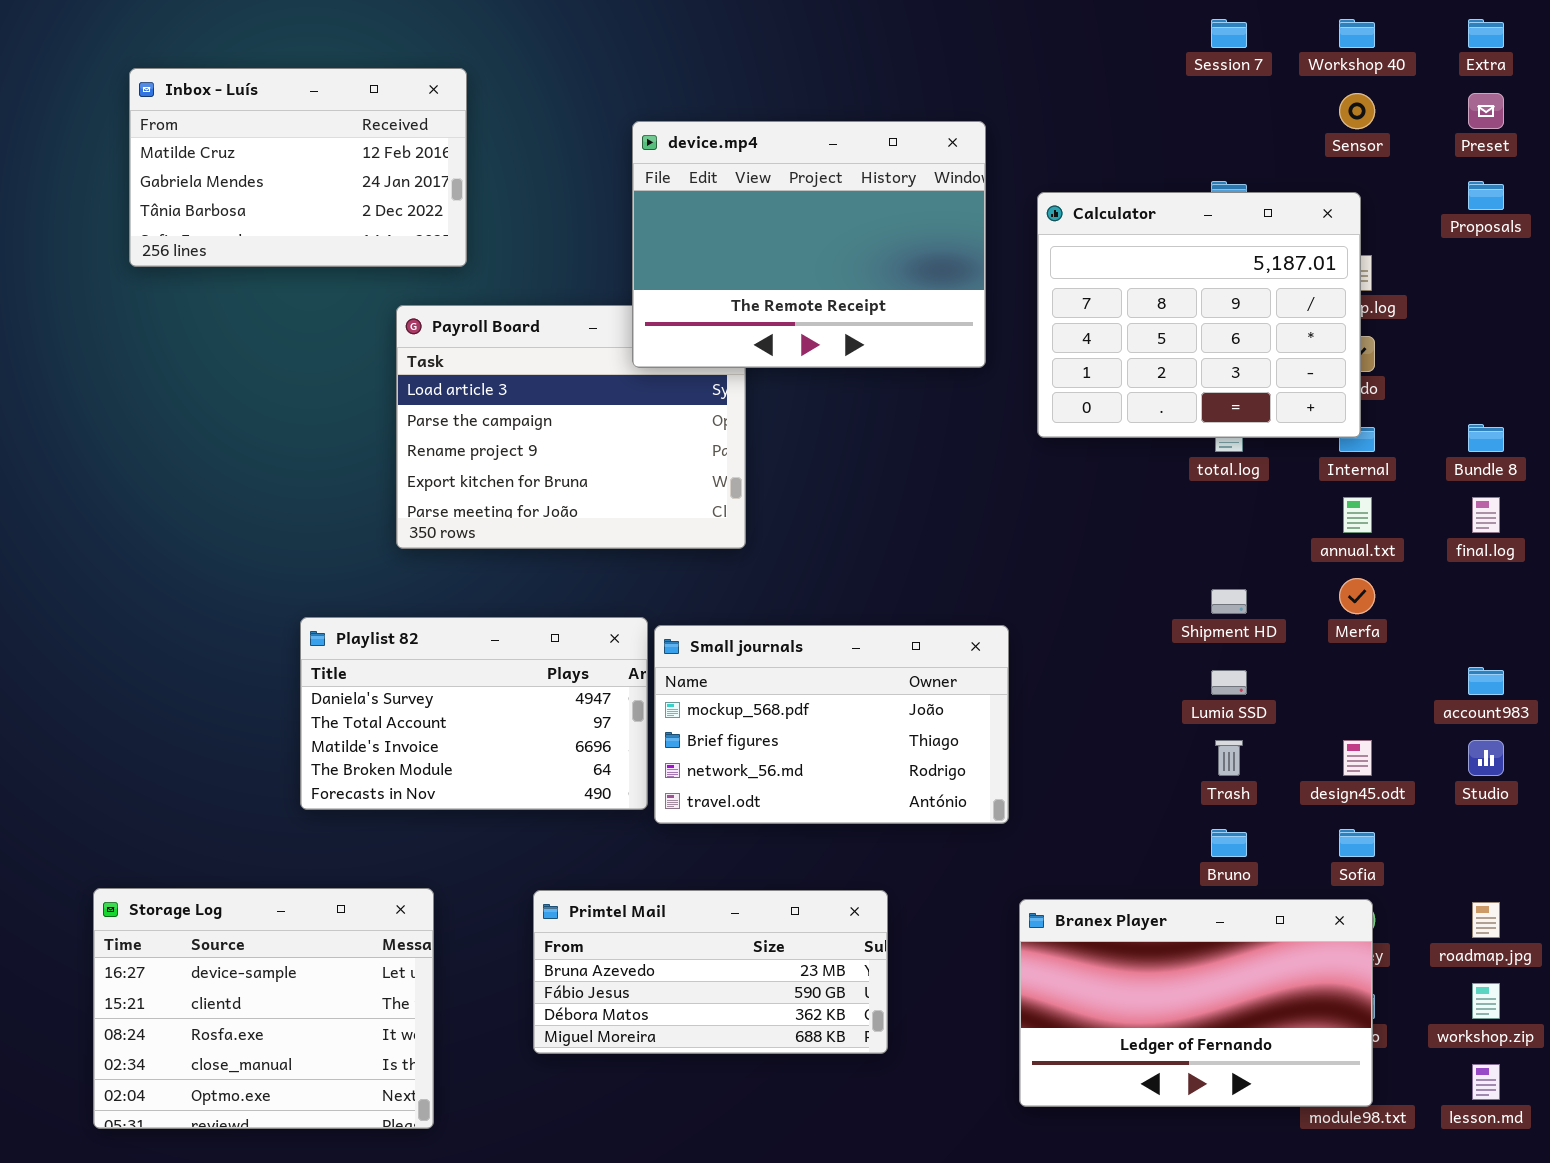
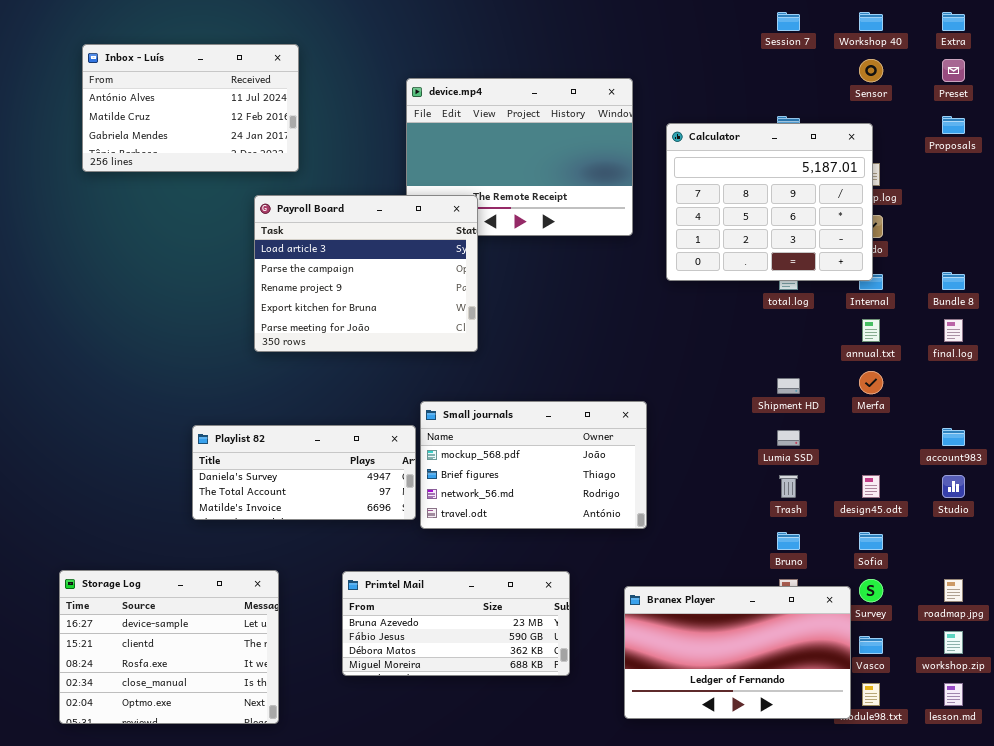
Inbox - Luís: [129,68,467,267] -> [82,44,299,172], scrolled up 1 row
Payroll Board: [396,305,746,549] -> [254,195,478,352], raised
Playlist 82: [300,617,648,810] -> [192,425,416,520], resized
Branex Player: [1019,899,1373,1107] -> [624,586,851,719], moved

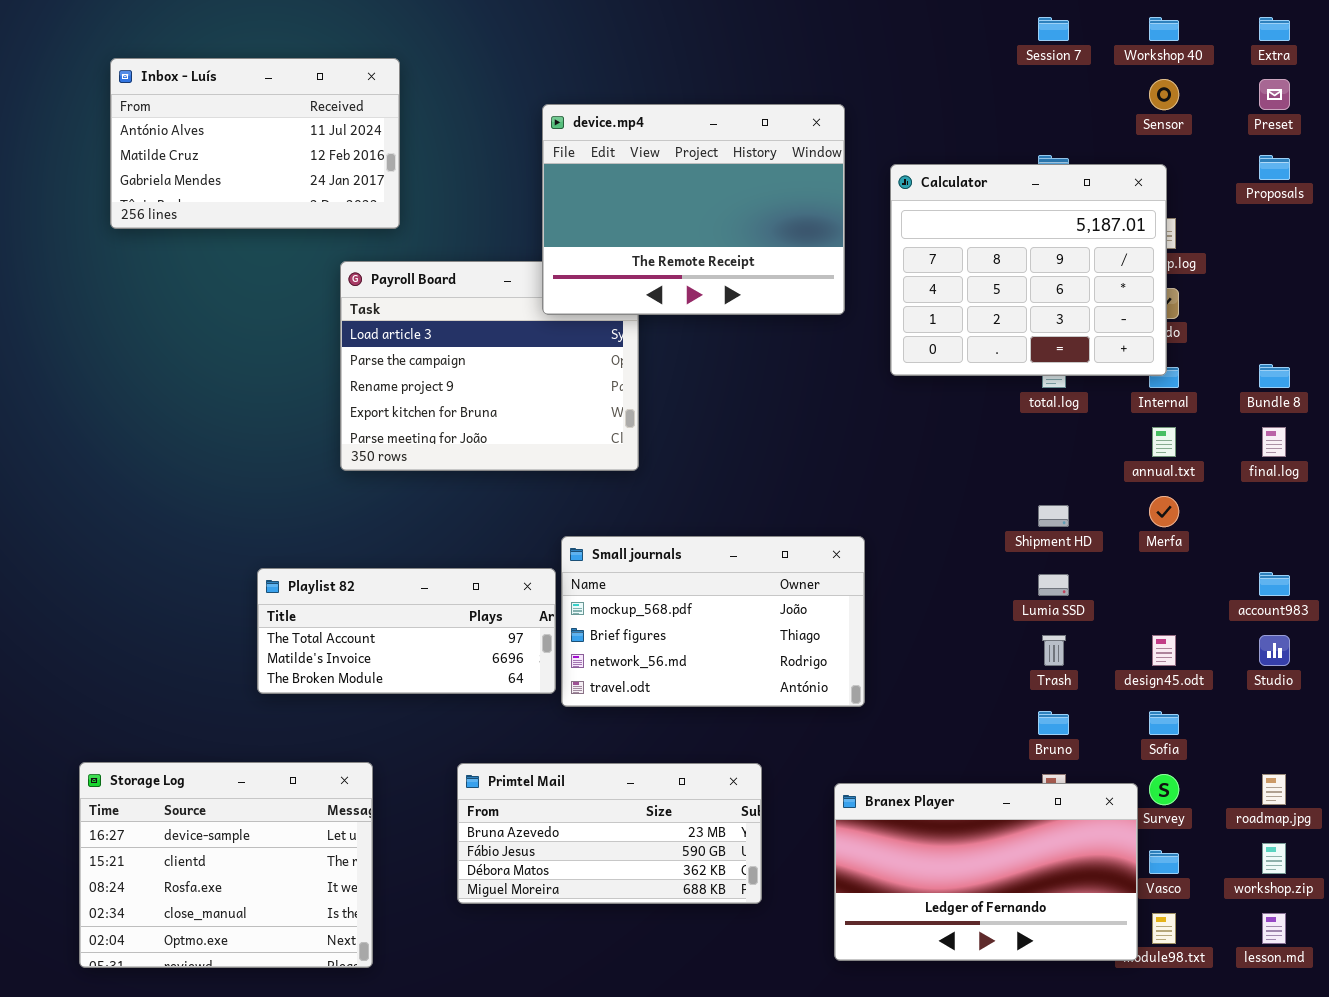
device.mp4: [406,78,633,236] -> [542,104,845,315], raised
Playlist 82: [192,425,416,520] -> [257,568,556,694], scrolled down 1 row

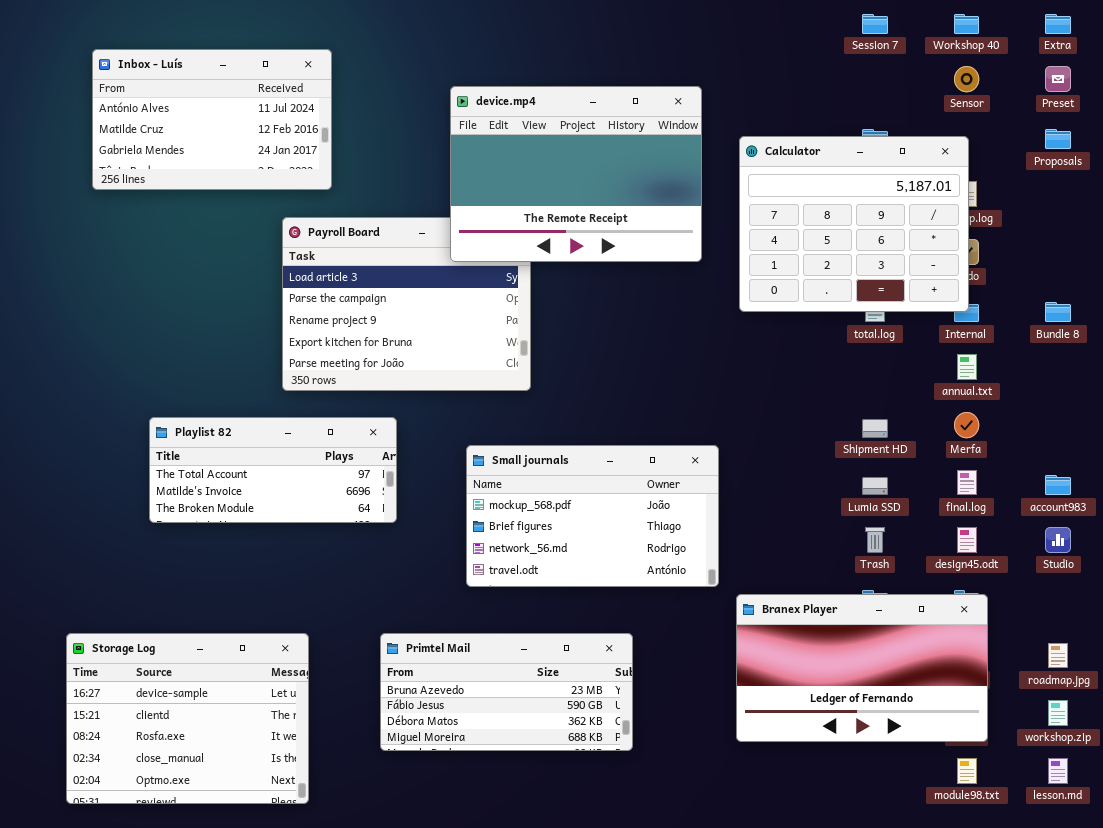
final.log: [1262,427,1286,457] -> [957,470,977,495], moved
Playlist 82: [257,568,556,694] -> [149,417,397,523], moved
Branex Player: [834,783,1138,961] -> [736,594,988,742], moved

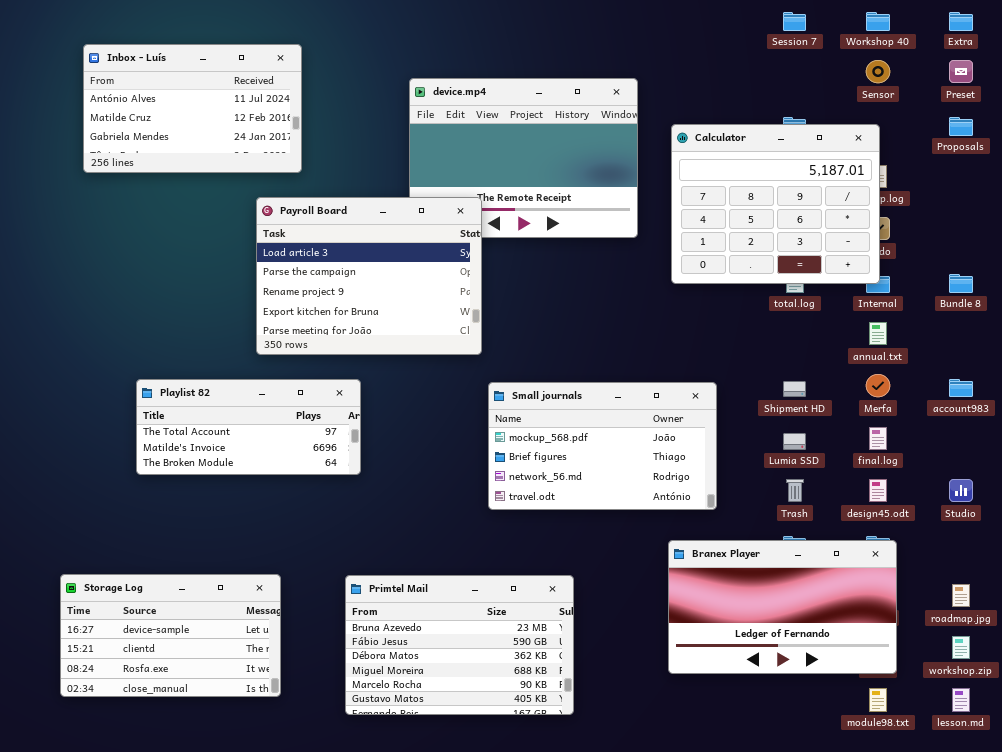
Payroll Board: [282,217,531,391] -> [256,197,482,355], raised
Small journals: [466,445,719,587] -> [488,382,717,510], moved
account983: [1045,475,1071,495] -> [949,379,973,397], moved
Storage Log: [66,633,309,804] -> [60,574,281,697], resized
Primtel Mail: [380,633,633,751] -> [345,575,574,715], resized

